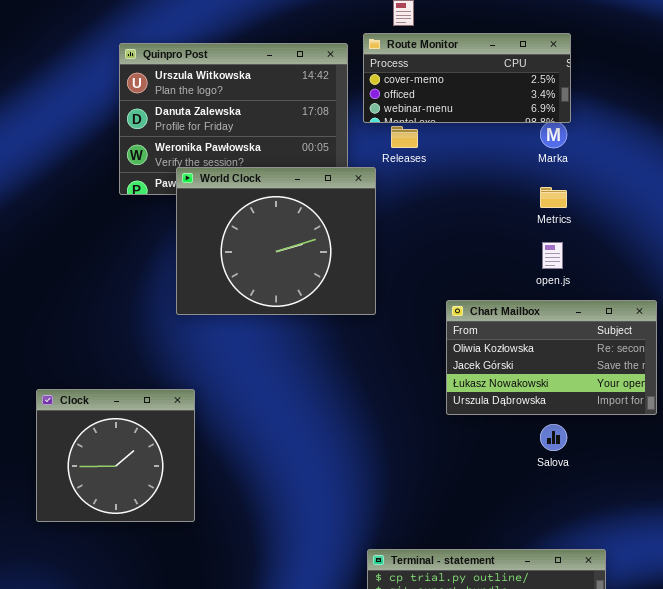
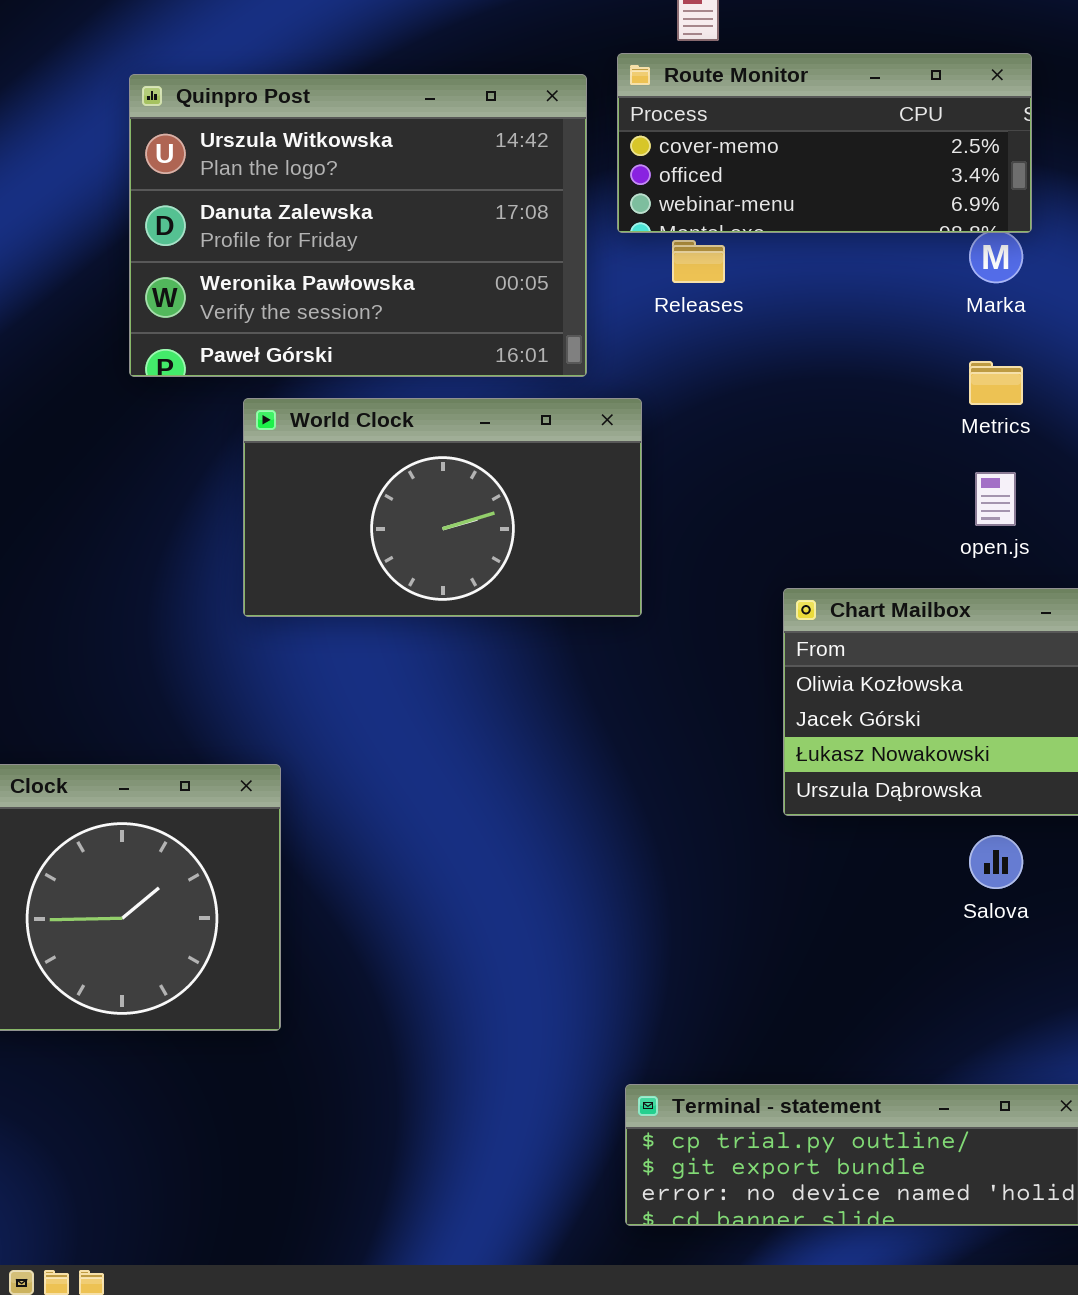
World Clock: [176,167,376,315] -> [243,398,642,617], resized

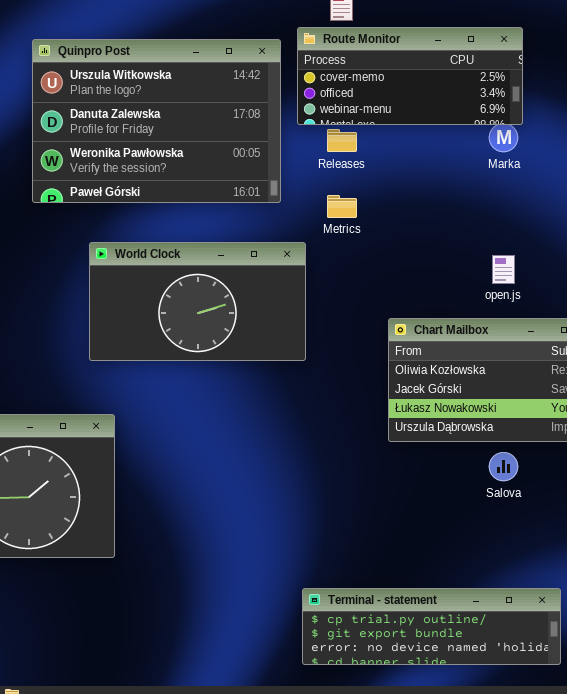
Metrics: [969,361,1023,405] -> [327,195,357,218], moved
World Clock: [243,398,642,617] -> [89,242,306,361], moved

